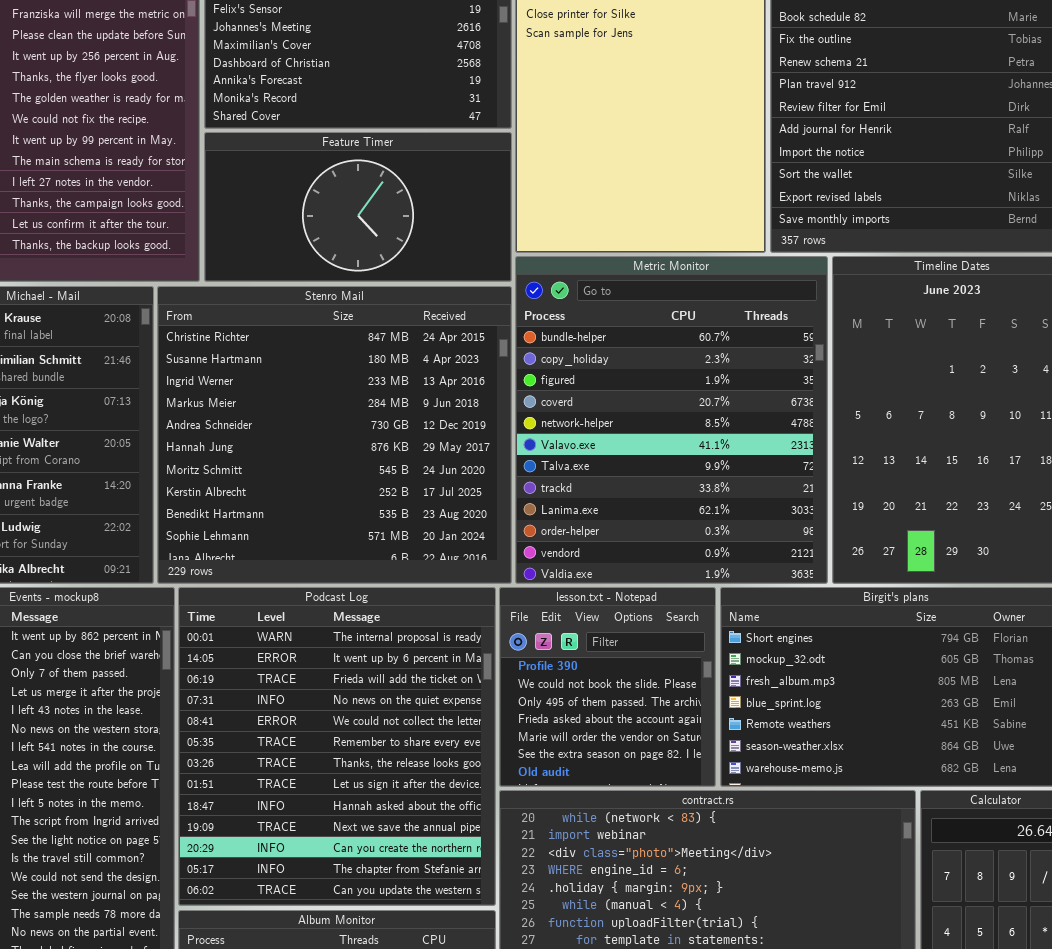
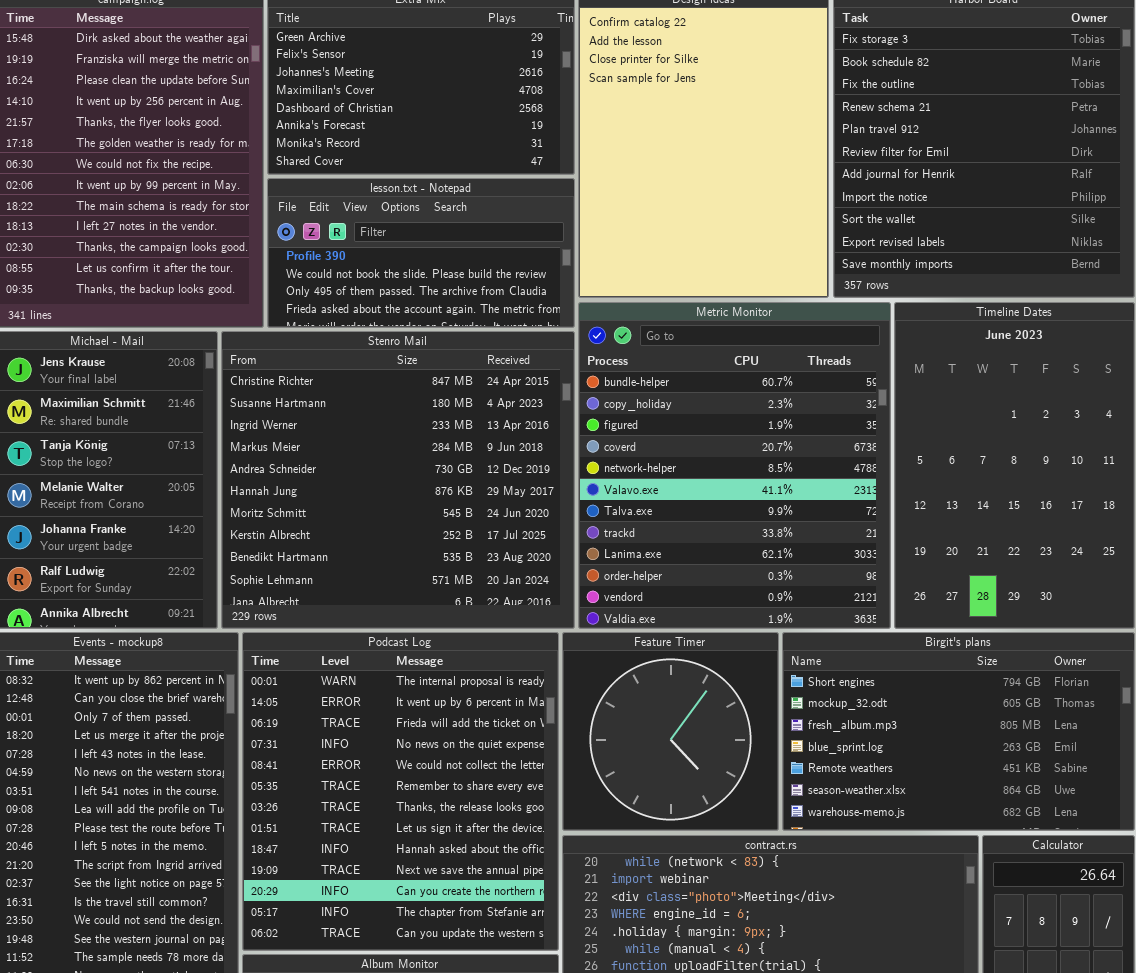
Feature Timer: [204,132,512,282] -> [562,632,779,831], moved, resized
lesson.txt - Notepad: [499,587,716,787] -> [267,178,575,328], moved, resized

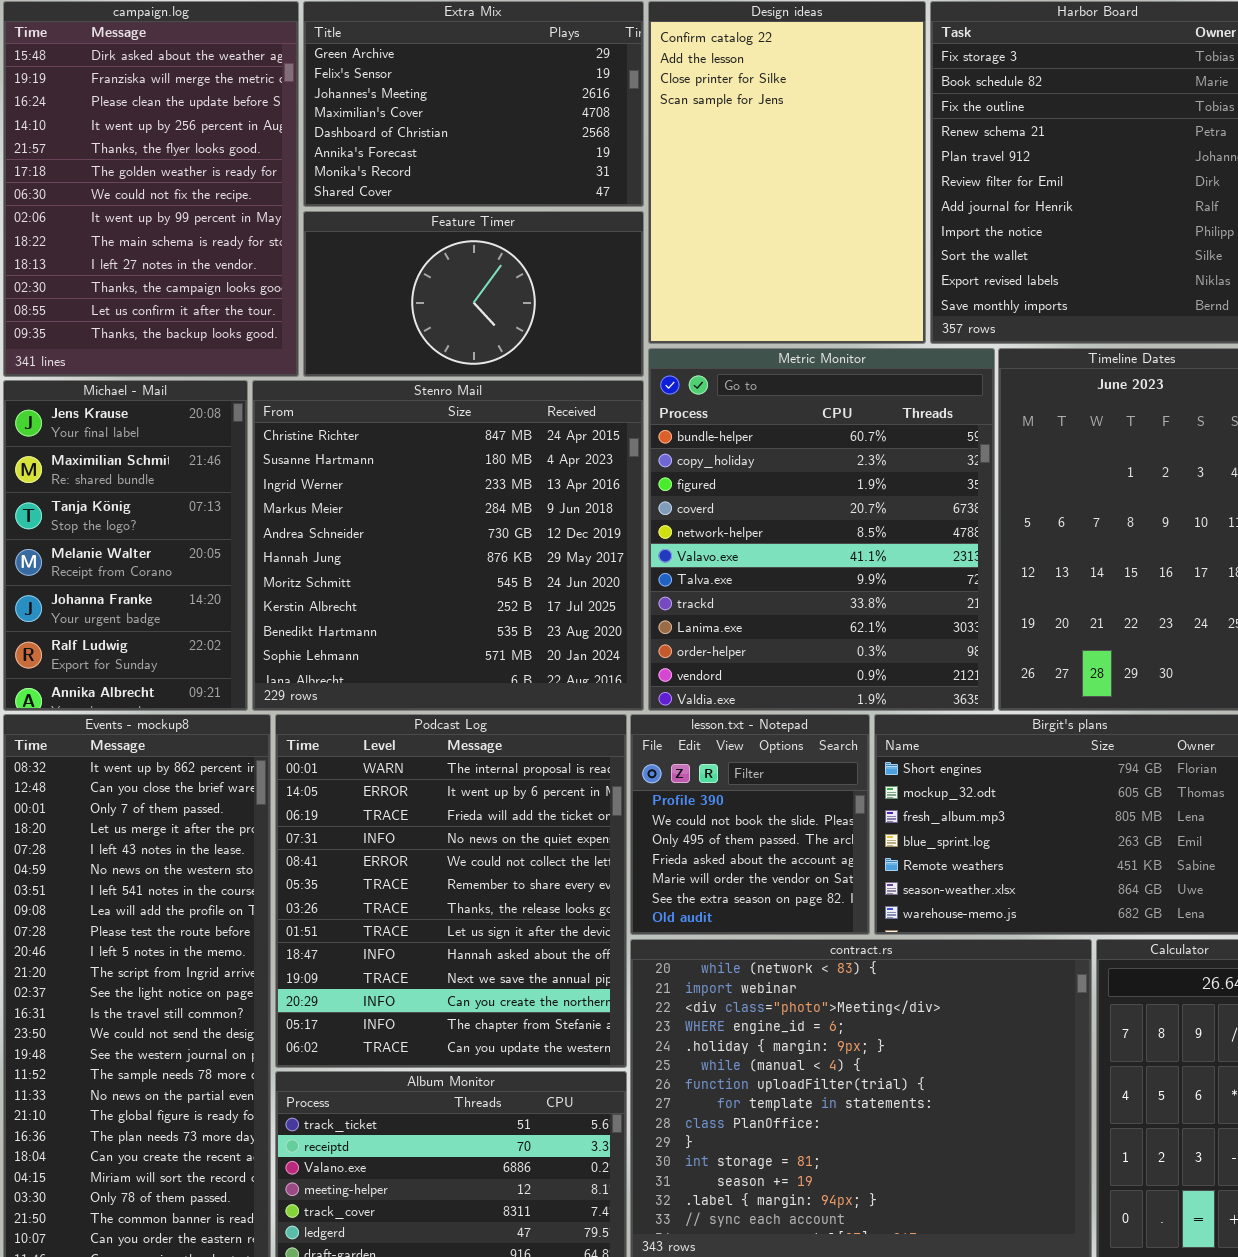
lesson.txt - Notepad: [267,178,575,328] -> [630,714,870,935], moved, resized
Feature Timer: [562,632,779,831] -> [303,211,644,377], moved, resized

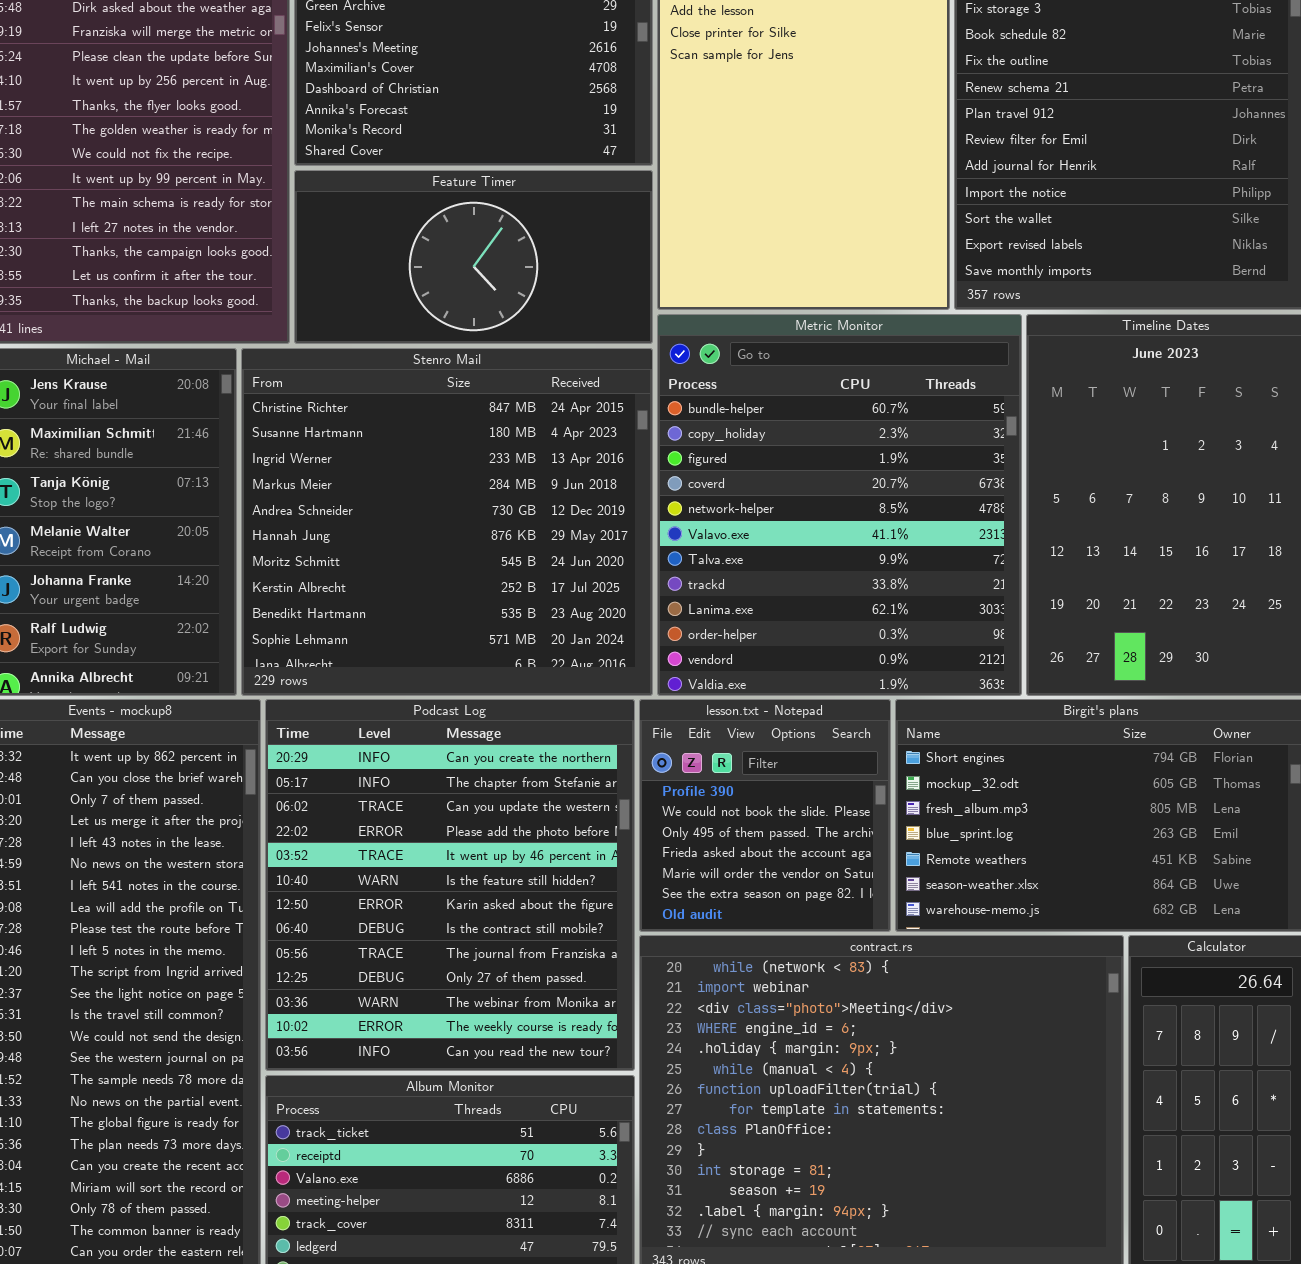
Podcast Log: [275,714,627,1068] -> [265,699,635,1071], scrolled down 10 rows

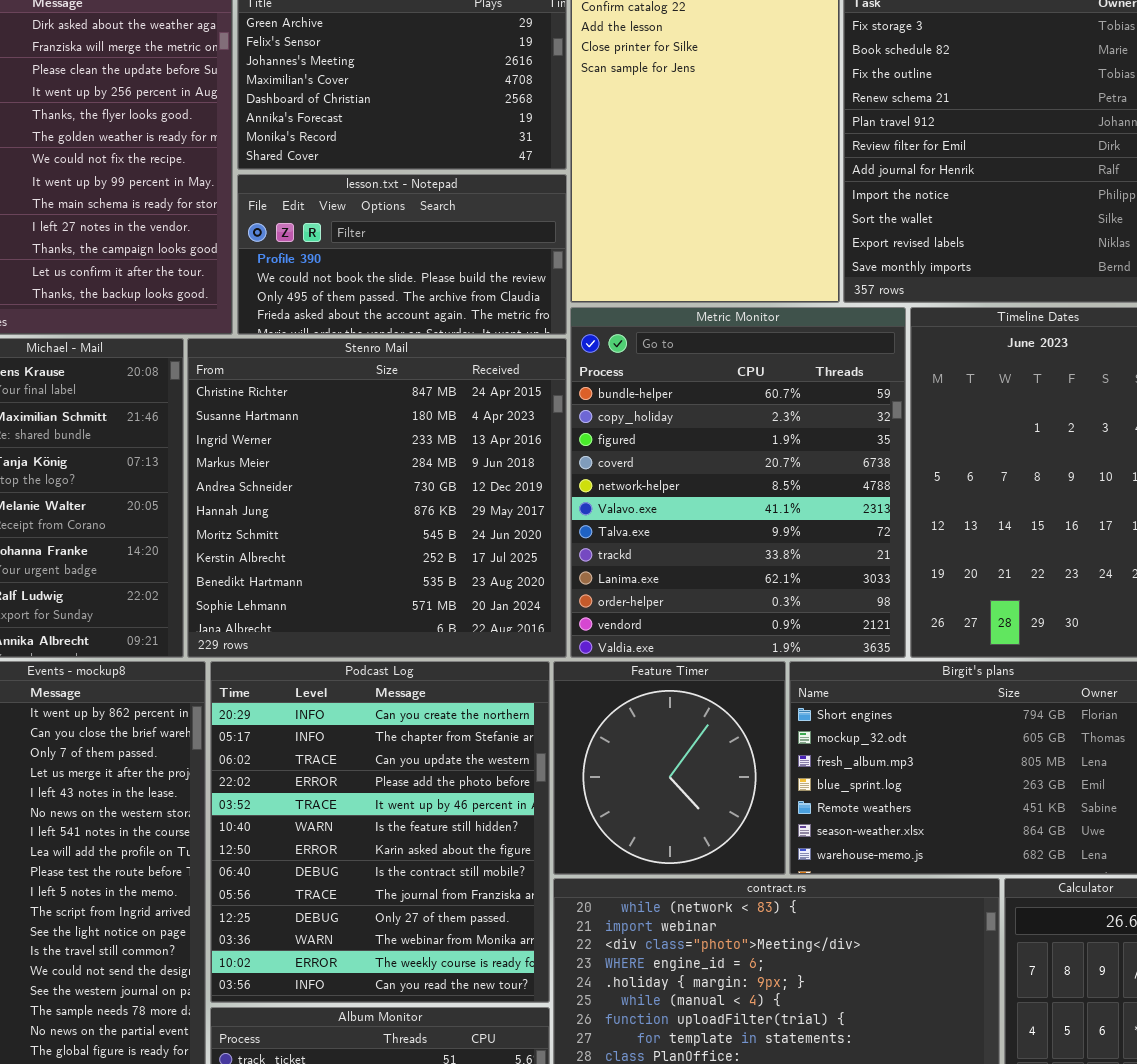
Feature Timer: [294,170,653,344] -> [553,661,786,875], moved, resized
lesson.txt - Notepad: [639,699,891,932] -> [237,174,567,335], moved, resized

